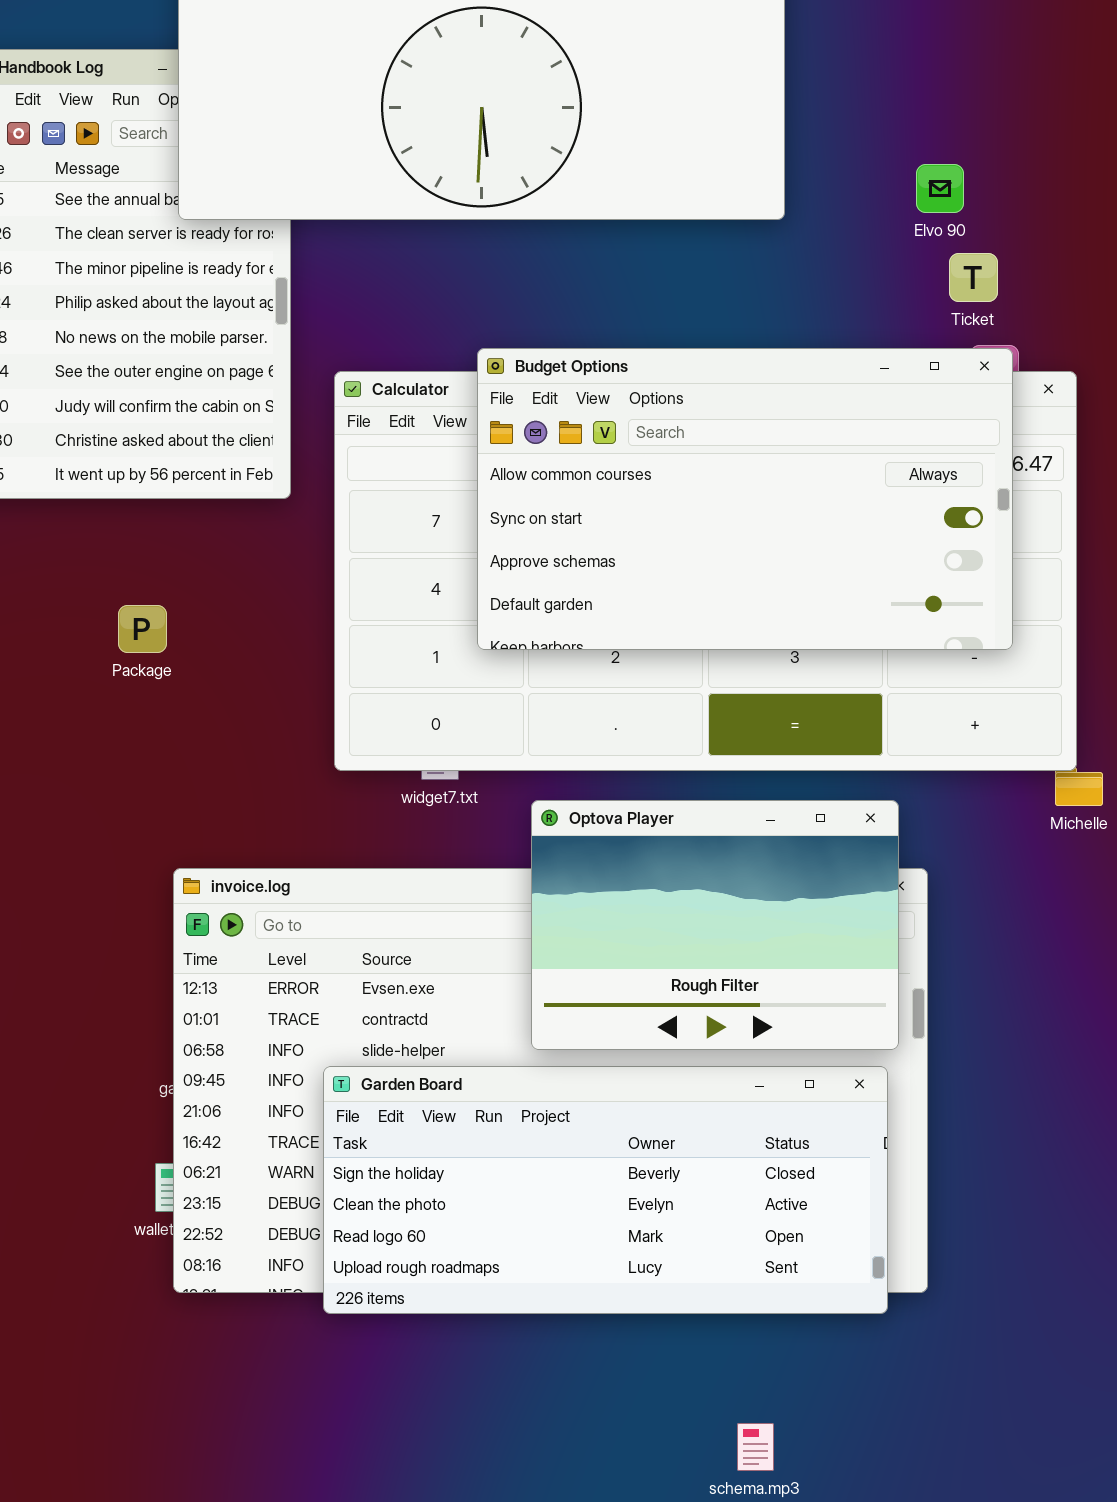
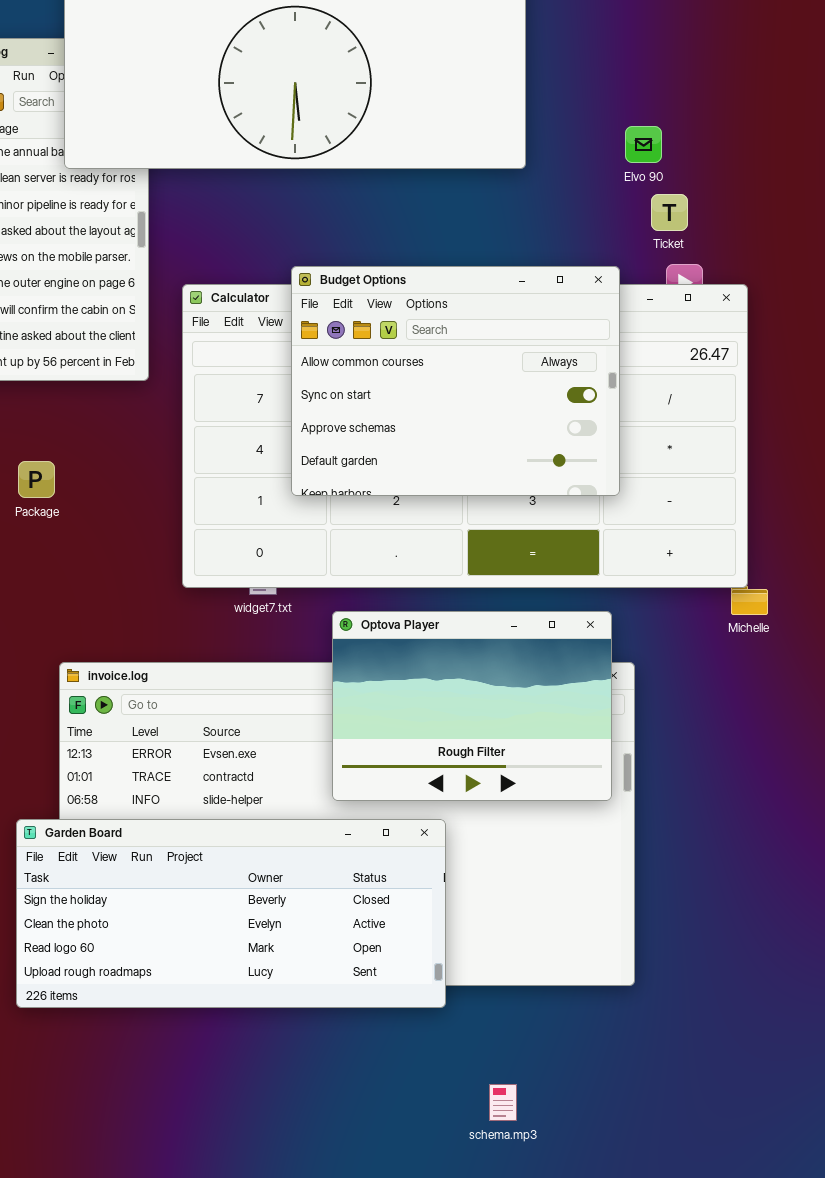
Budget Options: [477,348,1013,650] -> [291,266,620,496], resized
Garden Board: [323,1066,888,1314] -> [16,819,446,1008], moved

